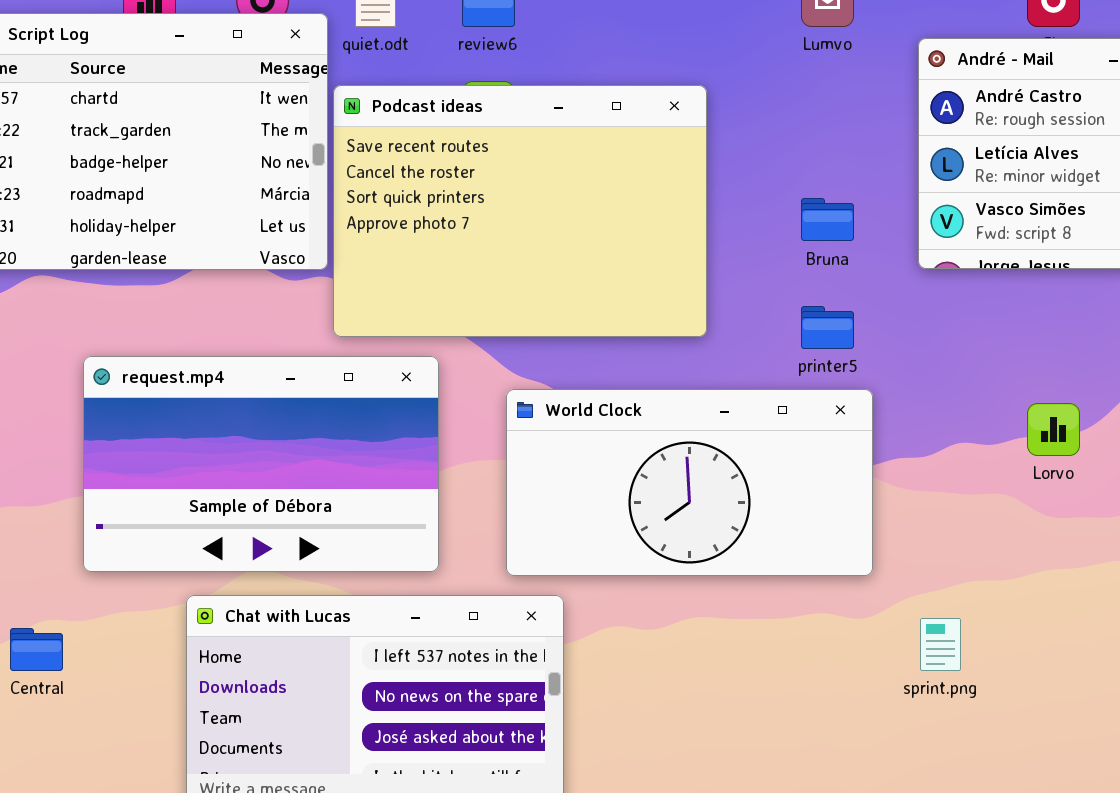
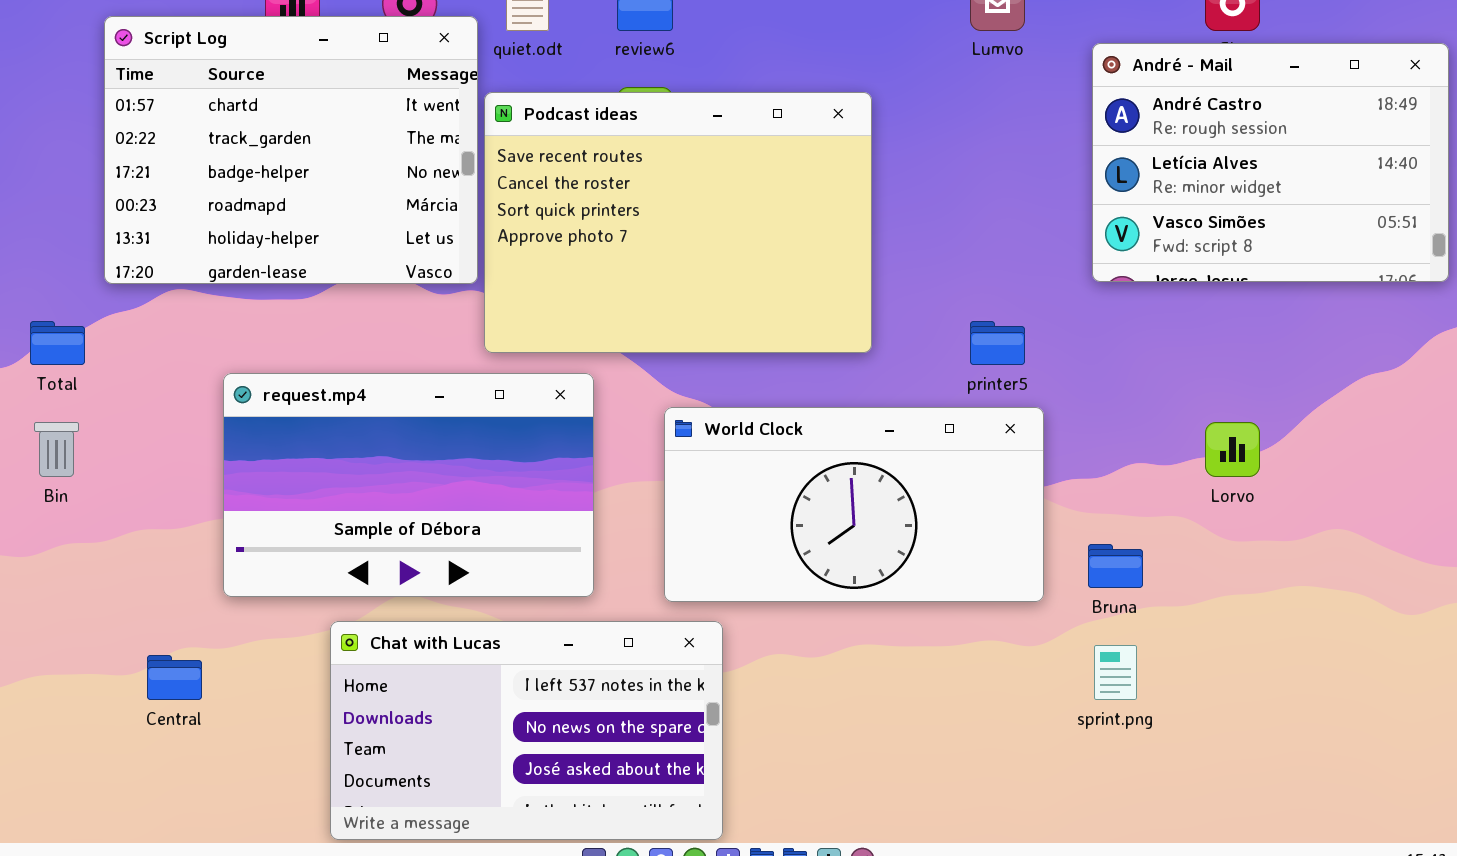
Bruna: [801,198,854,241] -> [1088,544,1143,588], moved

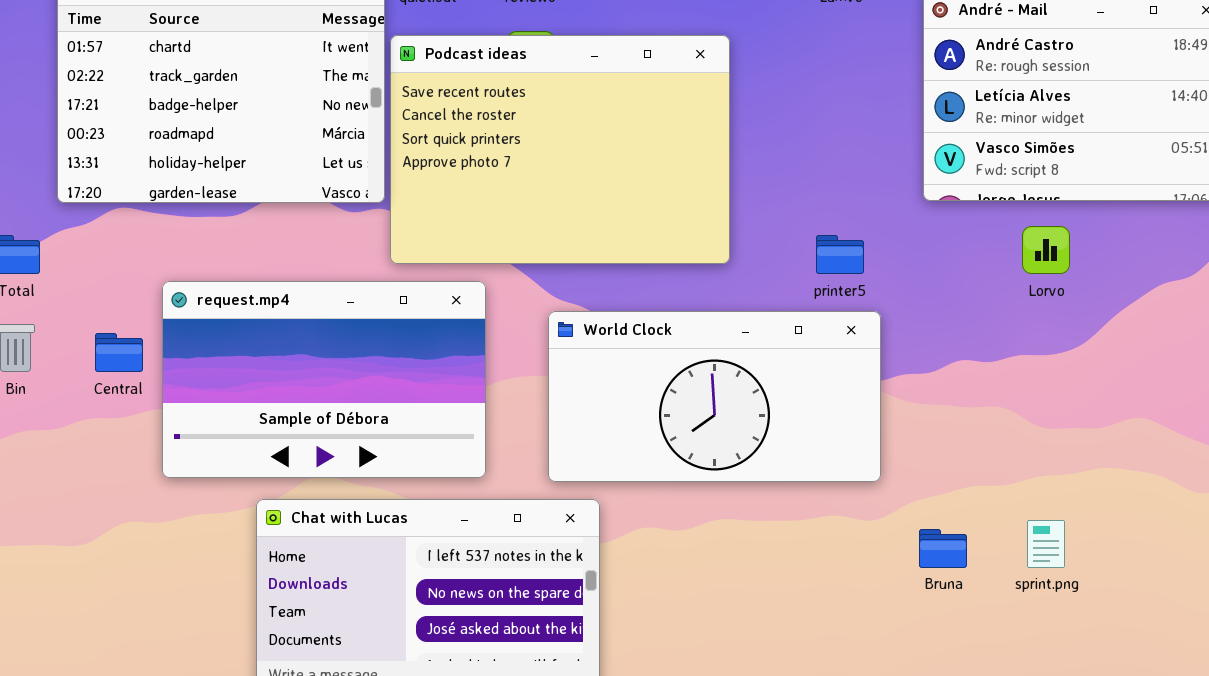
Lorvo: [1205,422,1260,477] -> [1022,226,1070,274], moved
Bruna: [1088,544,1143,588] -> [919,529,967,568], moved
sprint.png: [1094,645,1137,700] -> [1027,520,1065,568], moved
Central: [147,655,202,700] -> [95,333,143,372], moved

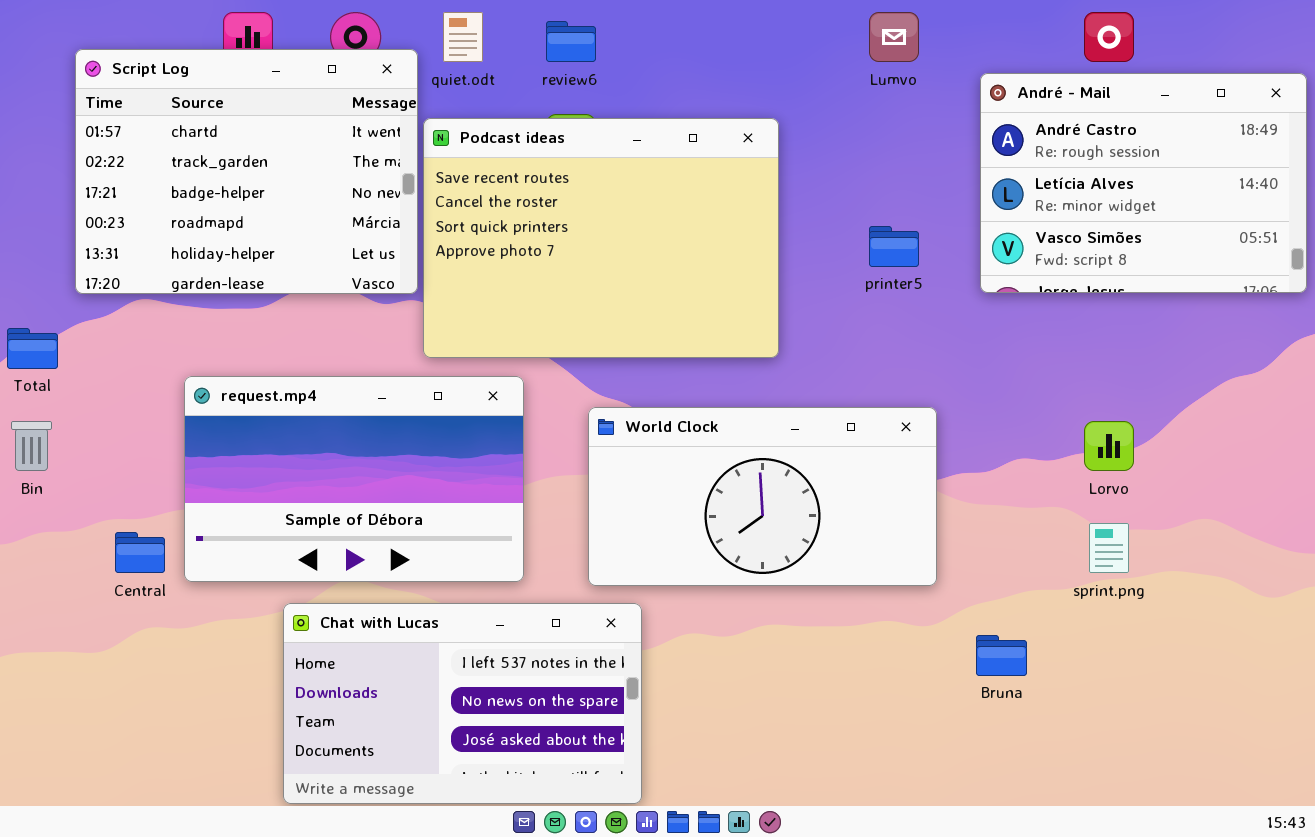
Lorvo: [1022,226,1070,274] -> [1084,421,1134,471], moved
printer5: [816,235,864,274] -> [869,226,919,267], moved
Central: [95,333,143,372] -> [115,532,165,573], moved
sprint.png: [1027,520,1065,568] -> [1089,523,1129,573], moved

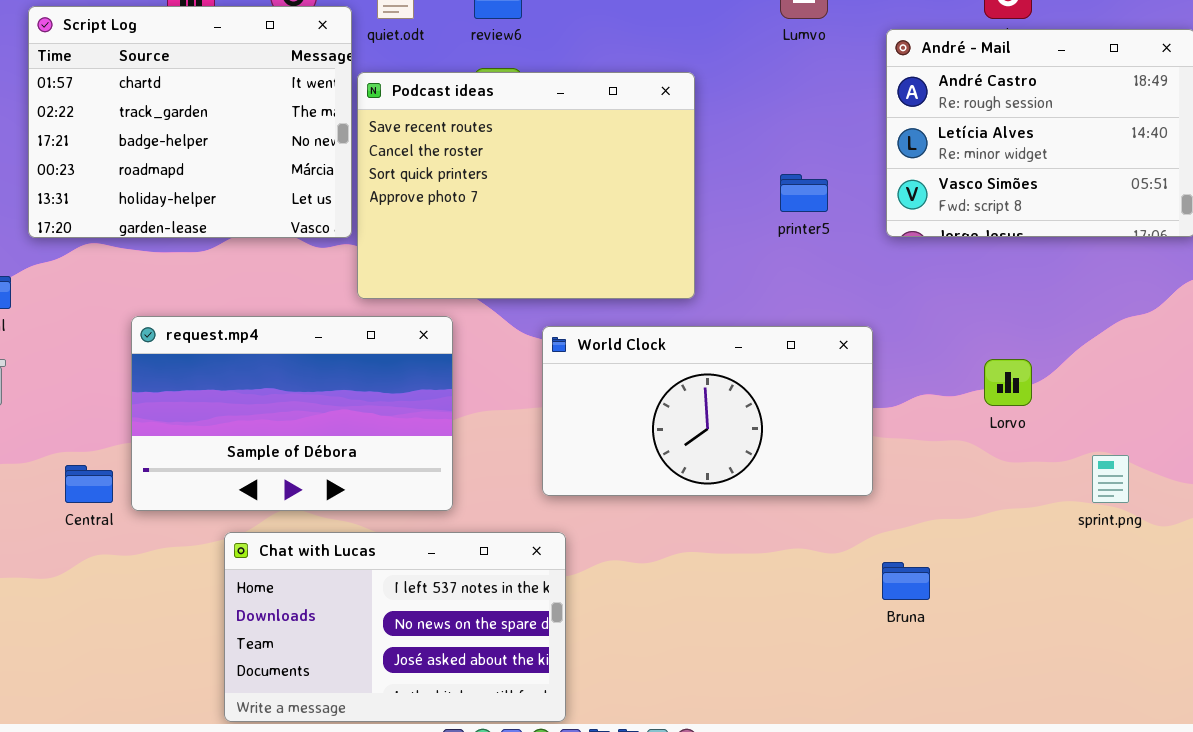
World Clock: [588,407,937,586] -> [542,326,873,496], moved
sprint.png: [1089,523,1129,573] -> [1092,455,1129,503], moved

